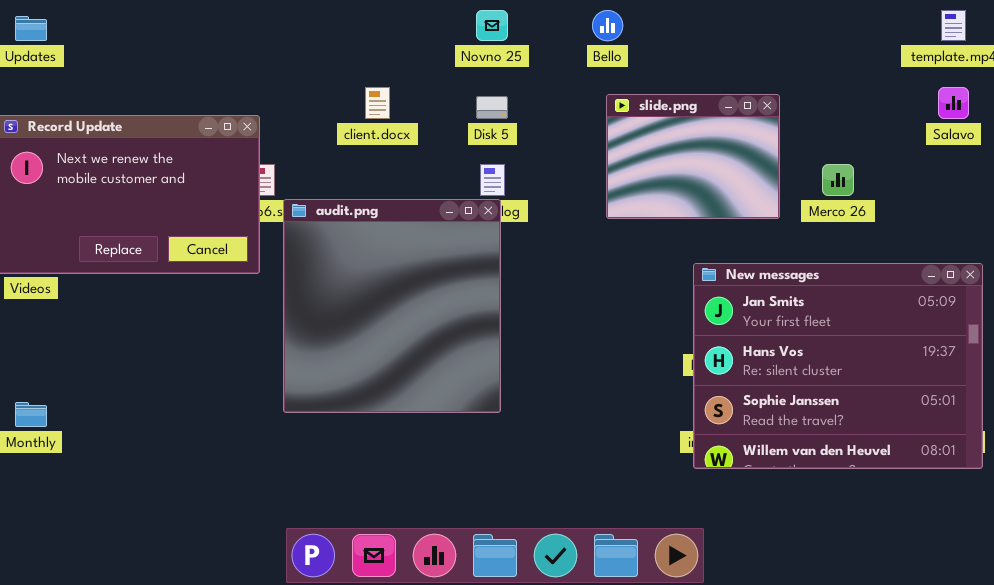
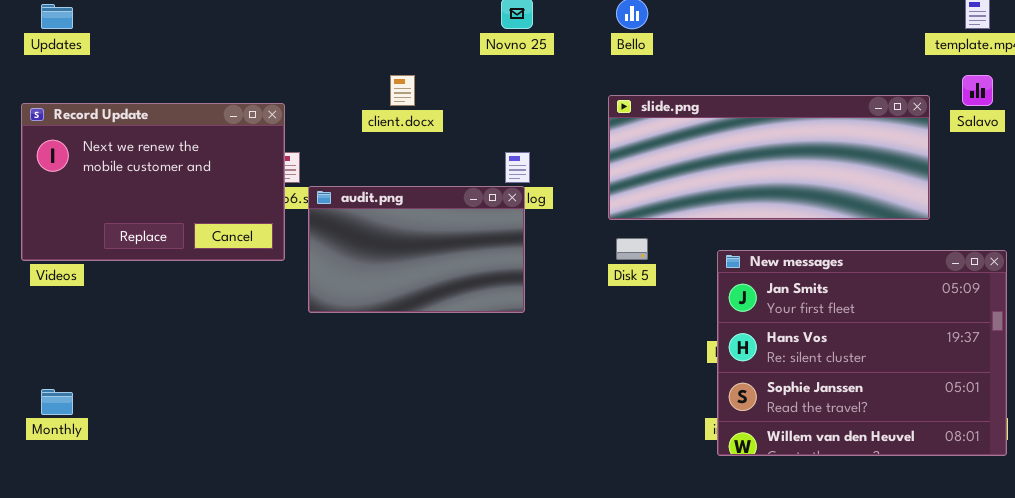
slide.png: [606,94,780,219] -> [608,95,930,220], moved, resized
Disk 5: [476,96,508,119] -> [616,238,648,260], moved
audit.png: [283,199,501,413] -> [308,186,525,313], resized

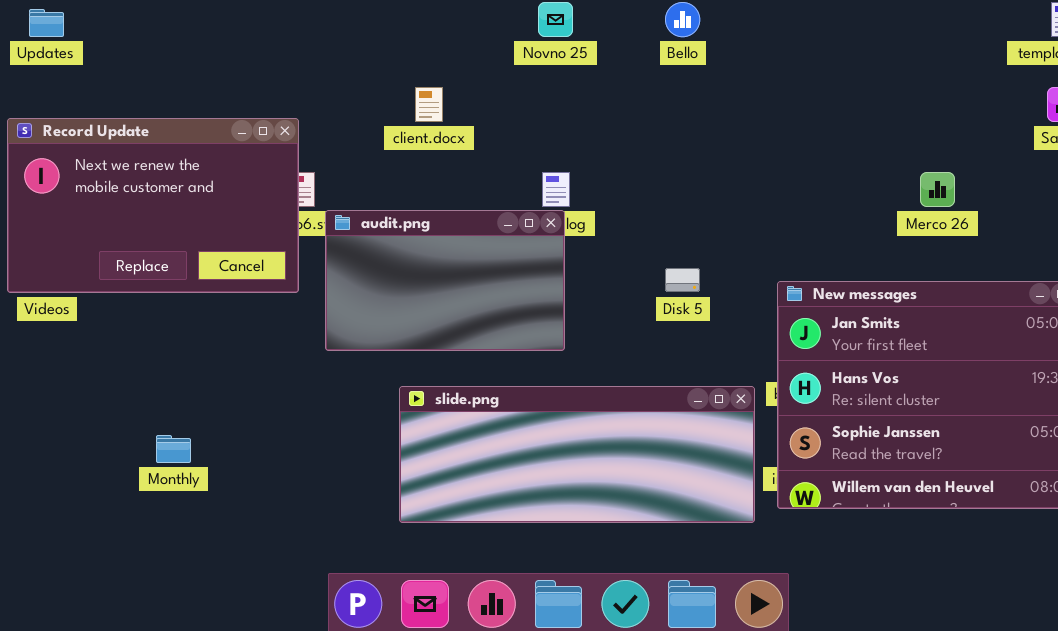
slide.png: [608,95,930,220] -> [399,386,755,523], moved
Monthly: [41,389,73,415] -> [156,435,191,463], moved

